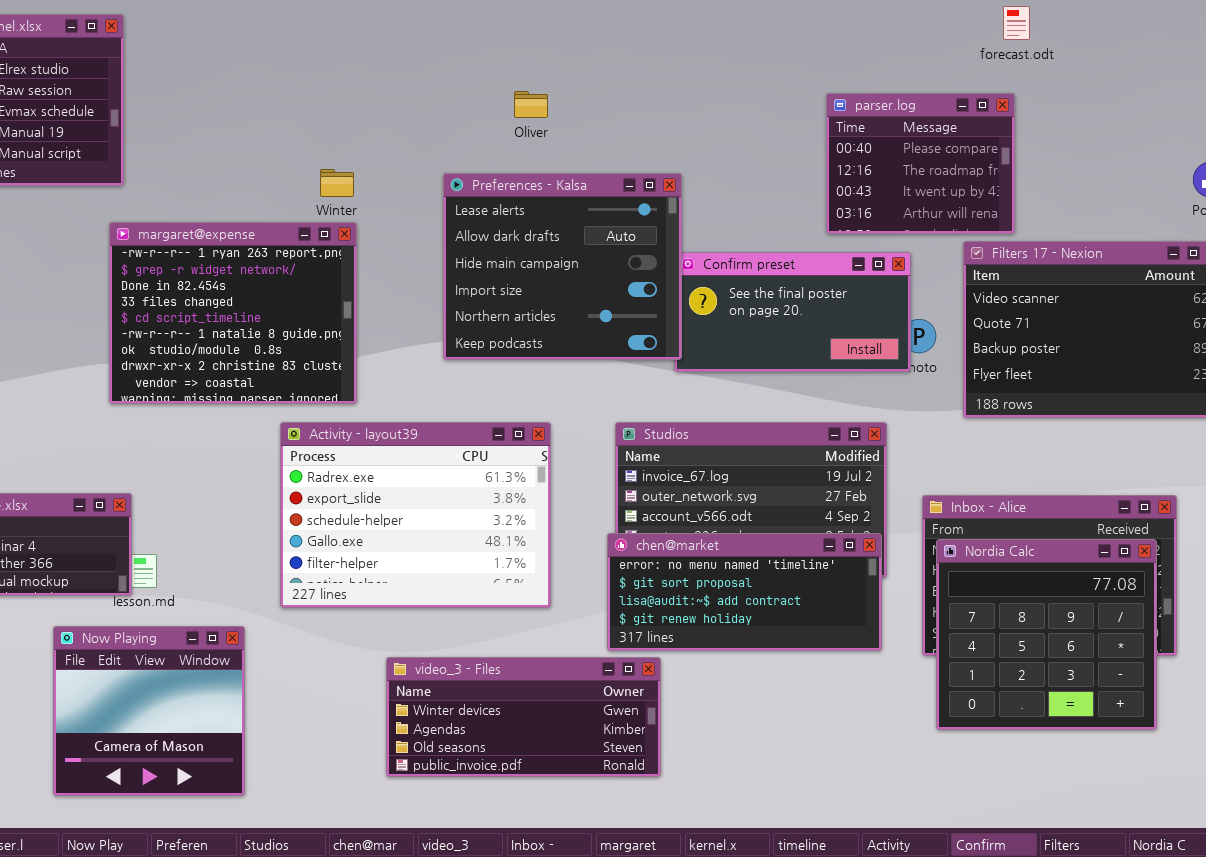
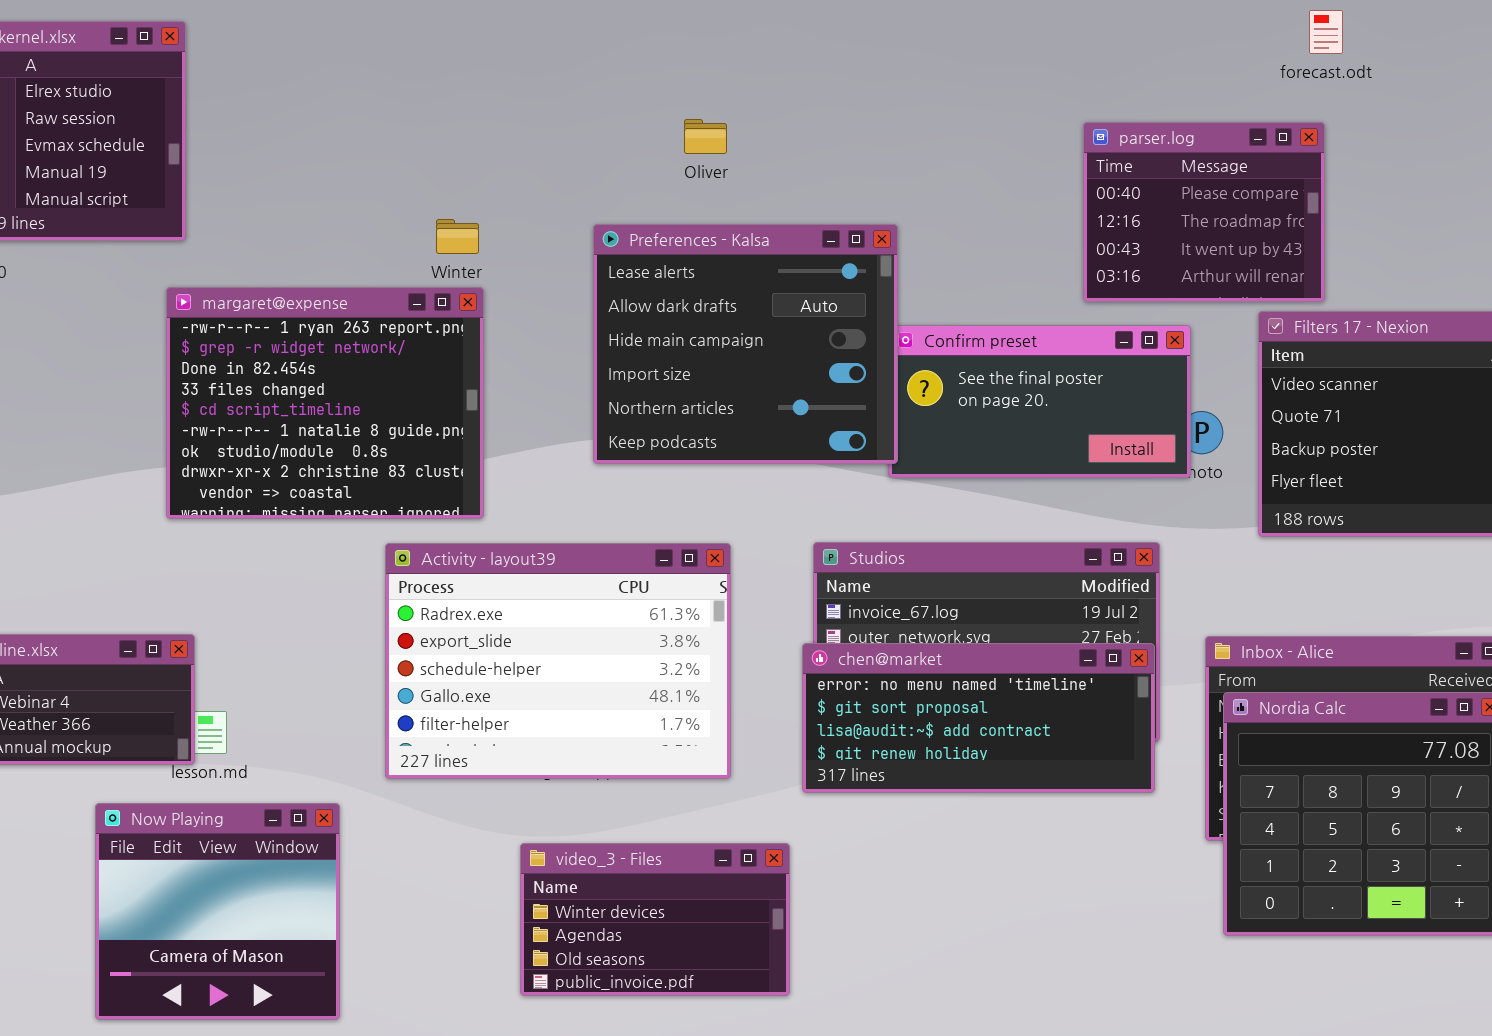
chen@market: [607,533,882,651] -> [802,643,1155,793], moved
video_3 - Files: [386,657,661,777] -> [520,843,790,996], resized

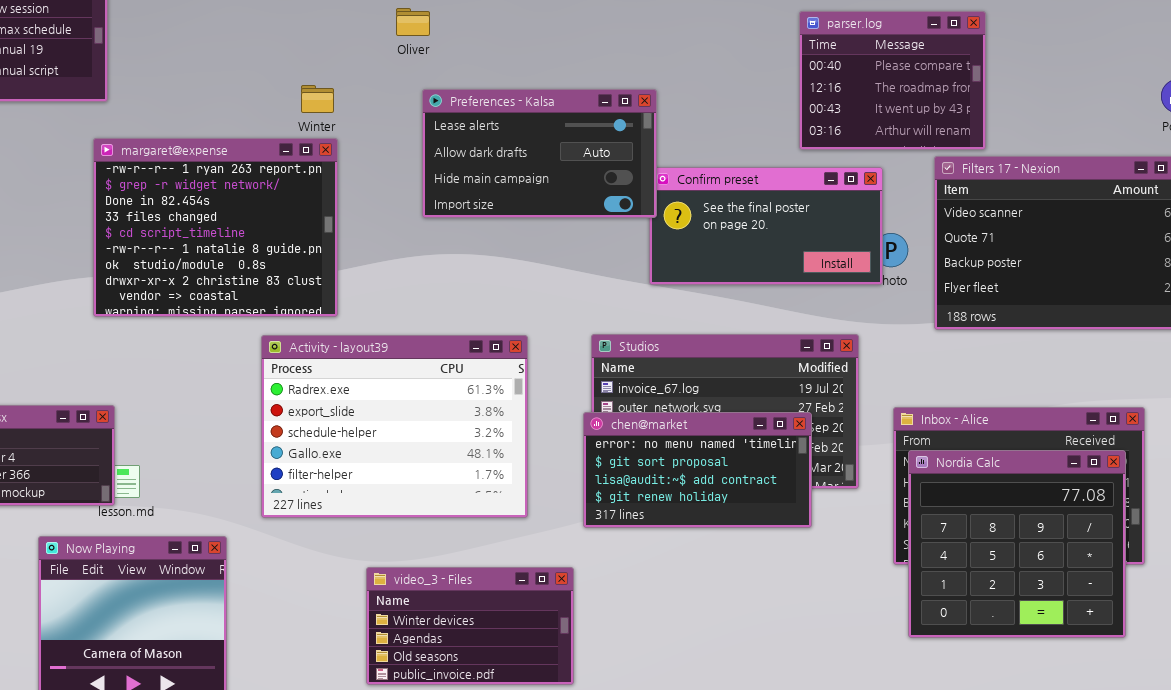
Oliver: [684,119,727,154] -> [396,8,430,36], moved
Preferences - Kalsa: [593,224,898,464] -> [422,89,657,218], resized
chen@market: [802,643,1155,793] -> [583,412,812,528], resized

